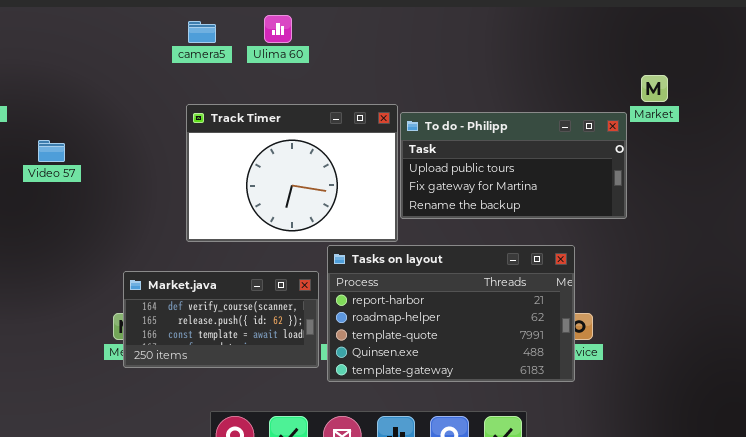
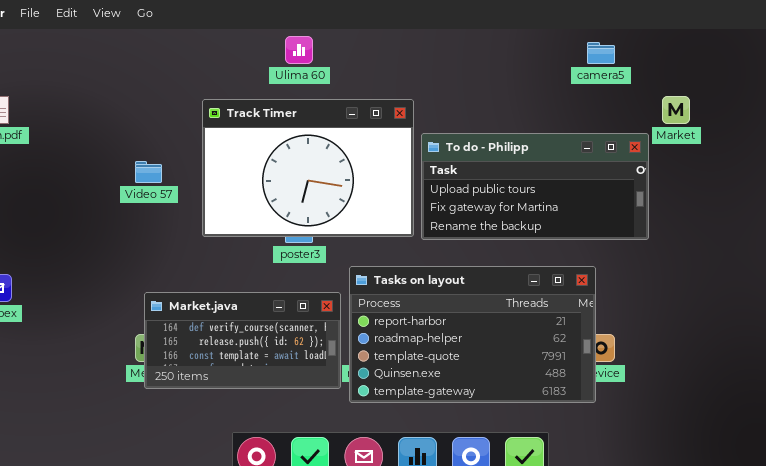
camera5: [188,21,216,43] -> [587,42,615,64], moved
Track Timer: [186,104,398,242] -> [202,99,414,237], moved
Video 57: [38,140,65,162] -> [135,161,162,183], moved

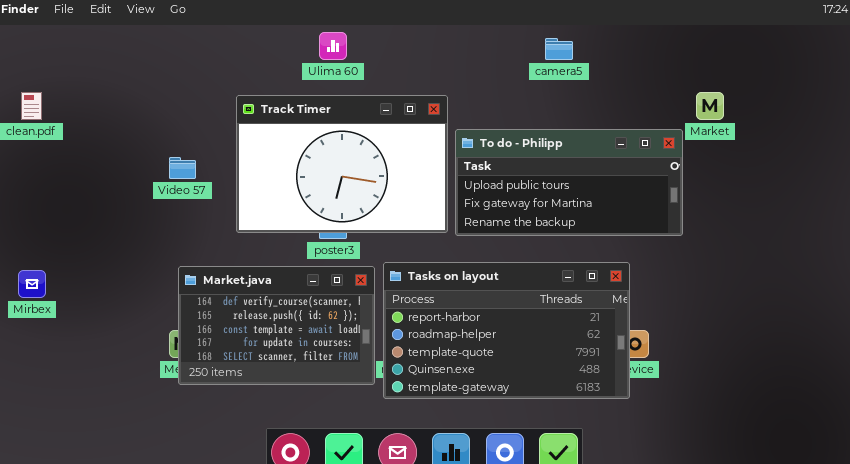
camera5: [587,42,615,64] -> [545,38,573,60], moved
Market.java: [144,292,341,389] -> [178,266,375,385], resized

